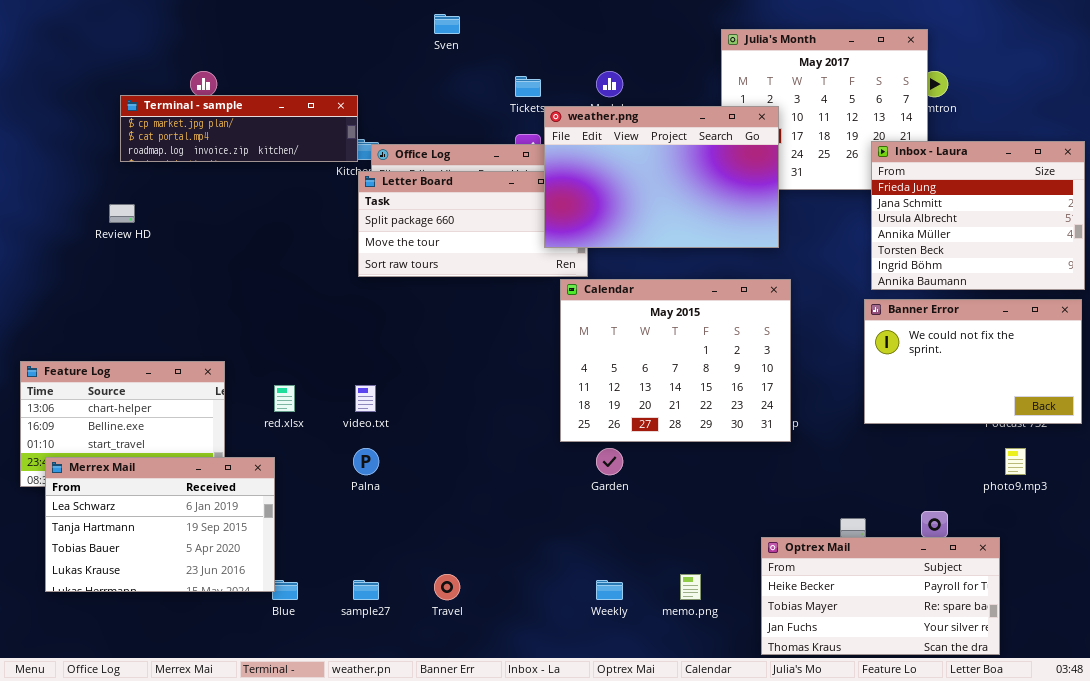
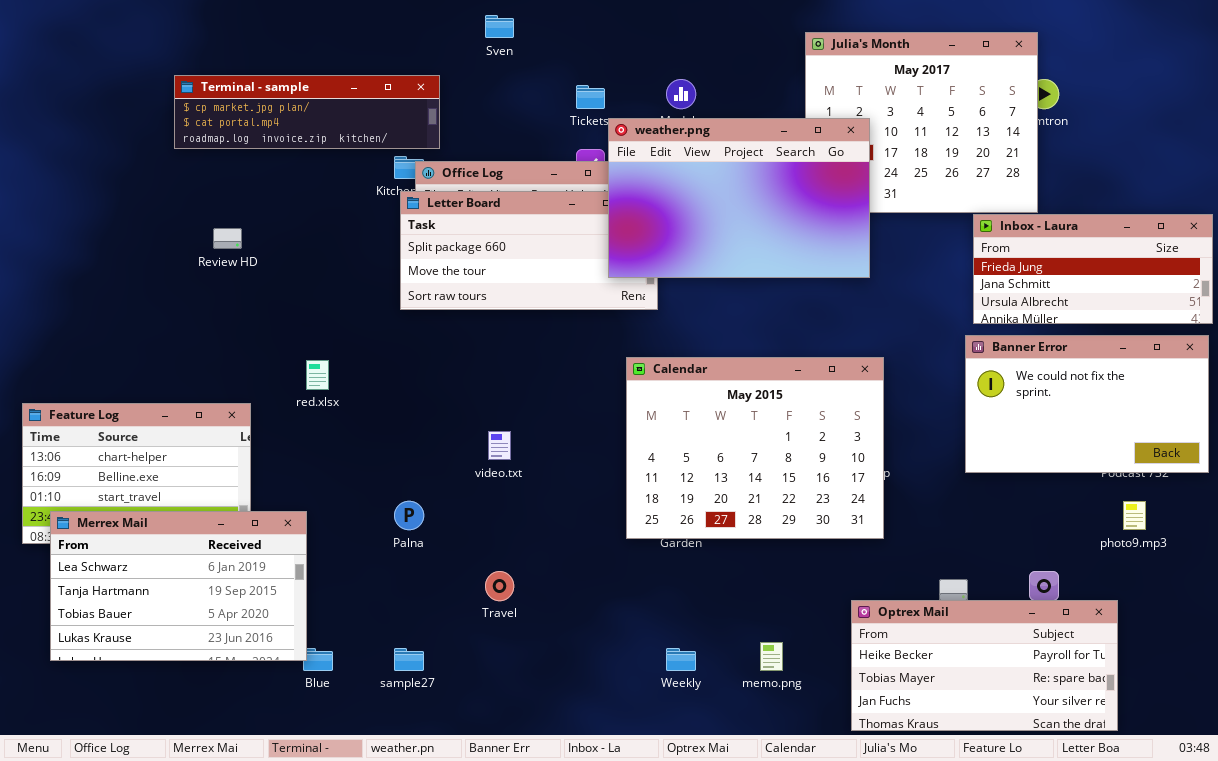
Terminal - sample: [120,95,358,162] -> [174,75,440,149], moved
Inbox - Laura: [871,141,1085,290] -> [973,214,1213,324], resized
Review HD: [109,204,135,223] -> [213,228,242,249], moved
Calendar: [560,279,791,442] -> [626,357,884,539], moved
red.xlsx: [274,385,295,412] -> [306,360,329,390], moved
video.txt: [355,385,376,412] -> [488,431,511,460], moved
Travel: [434,574,460,600] -> [485,571,514,601], moved

